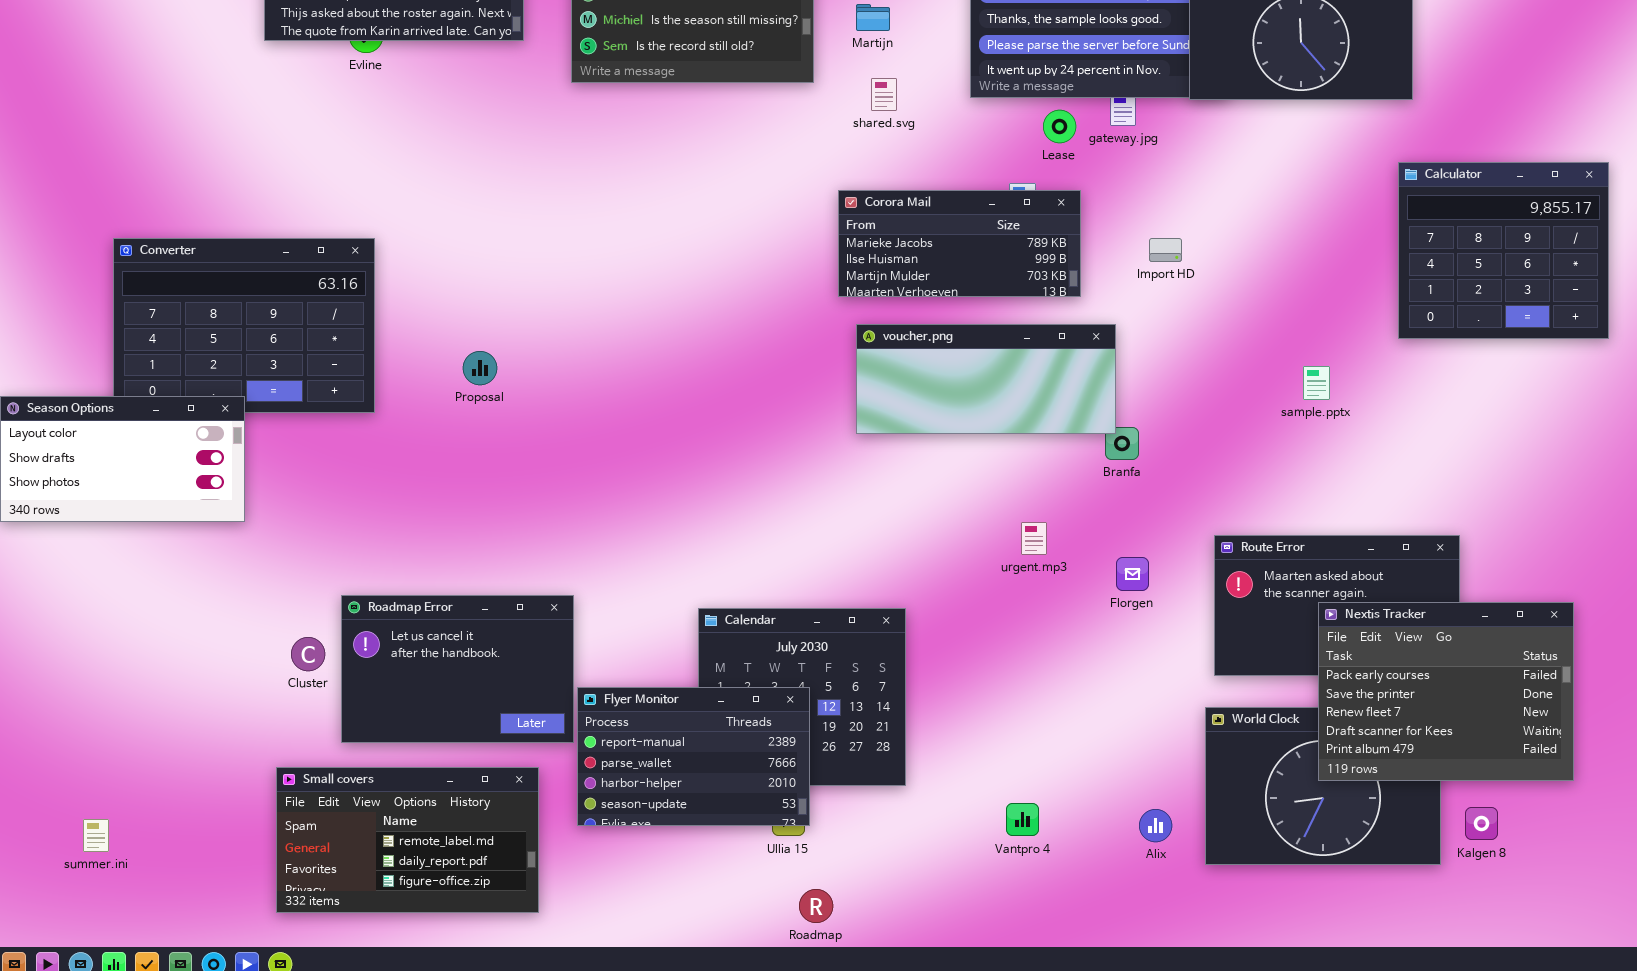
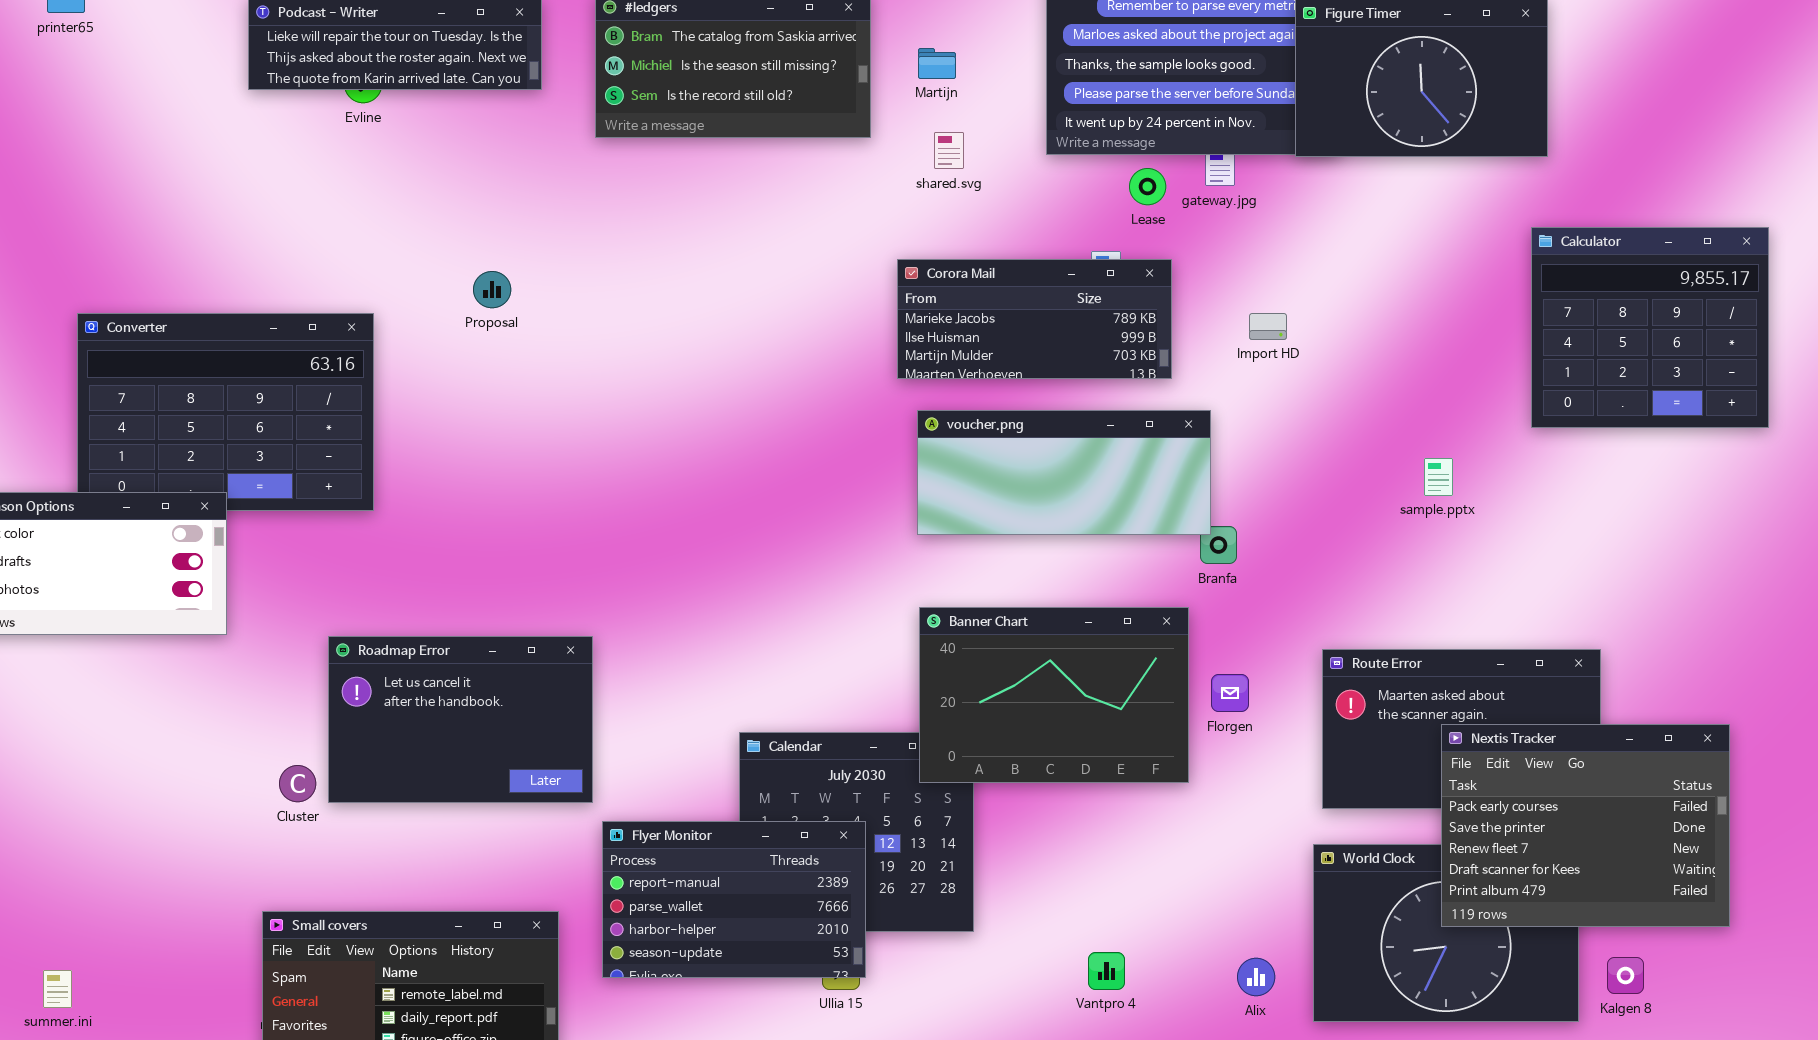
Proposal: [463,351,497,385] -> [473,271,511,308], moved
Banner Chart: none -> [919,607,1189,783], opened
Roadmap Error: [341,595,574,743] -> [328,636,593,803], moved

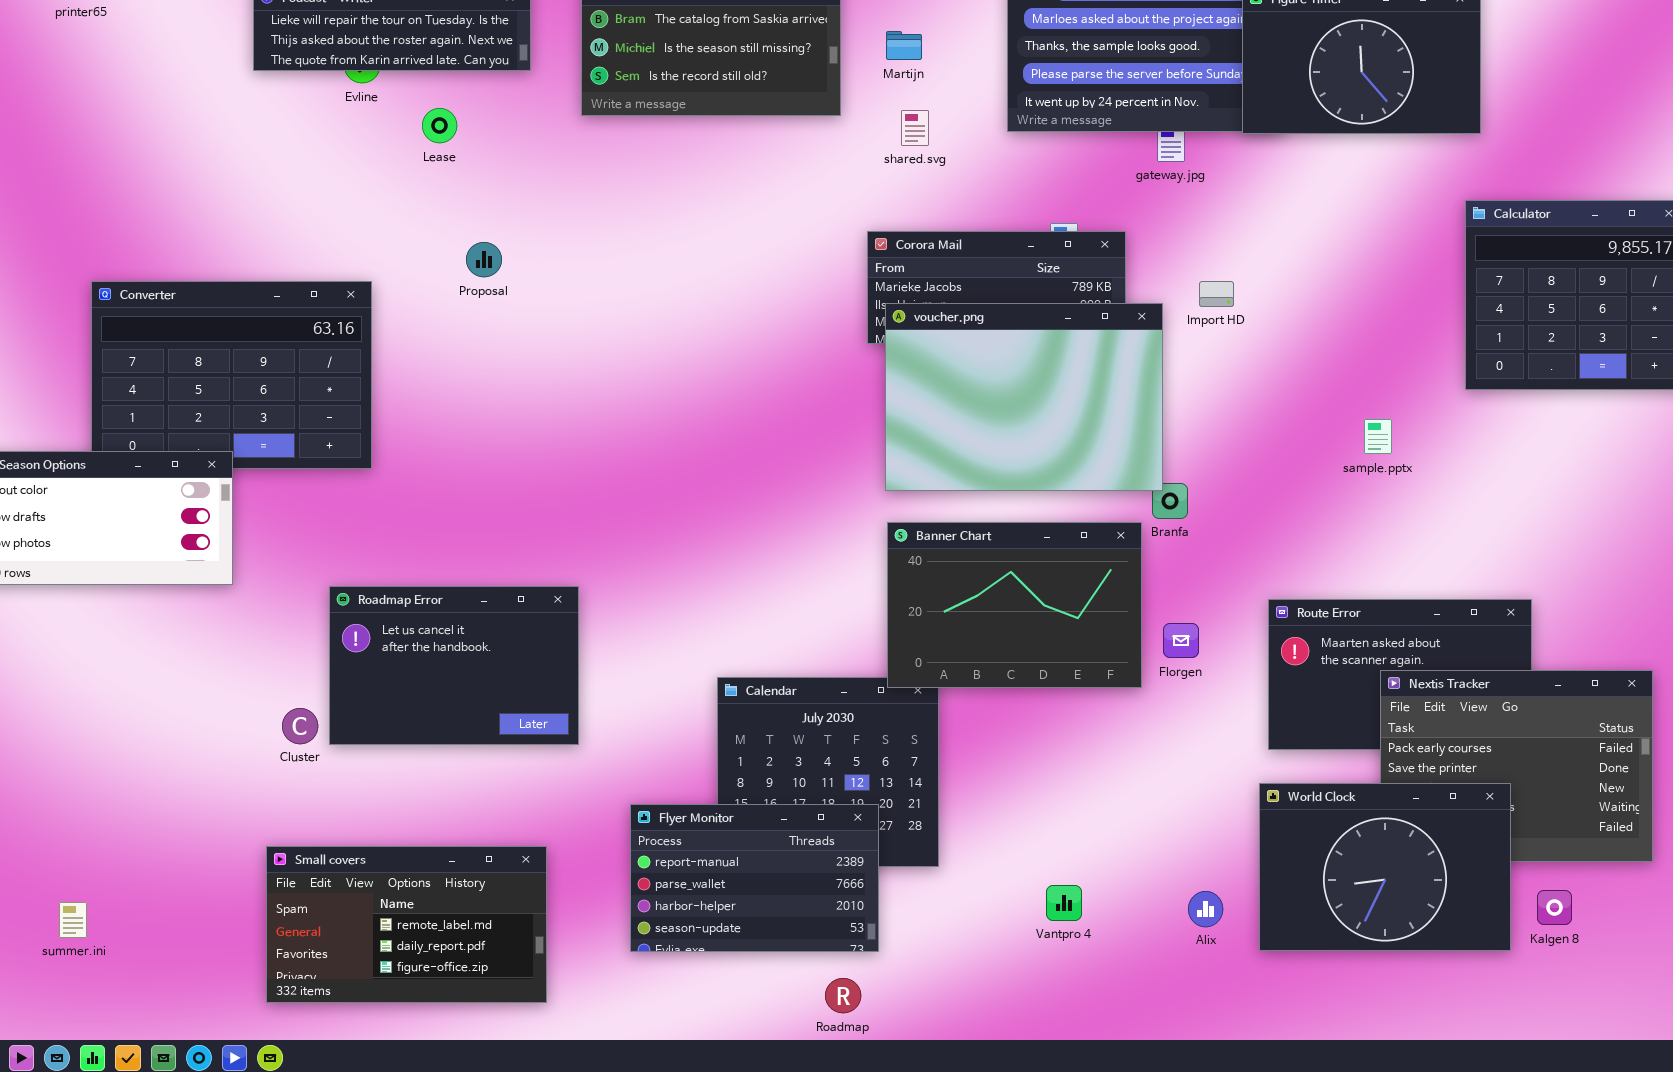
Lease: [1129,168,1166,205] -> [422,108,457,143], moved
voucher.png: [917,410,1211,535] -> [885,303,1163,491], resized
Banner Chart: [919,607,1189,783] -> [887,522,1142,688], moved
Flyer Monitor: [602,821,866,978] -> [630,804,879,952], moved
World Clock: [1313,844,1579,1022] -> [1259,783,1511,951], raised

